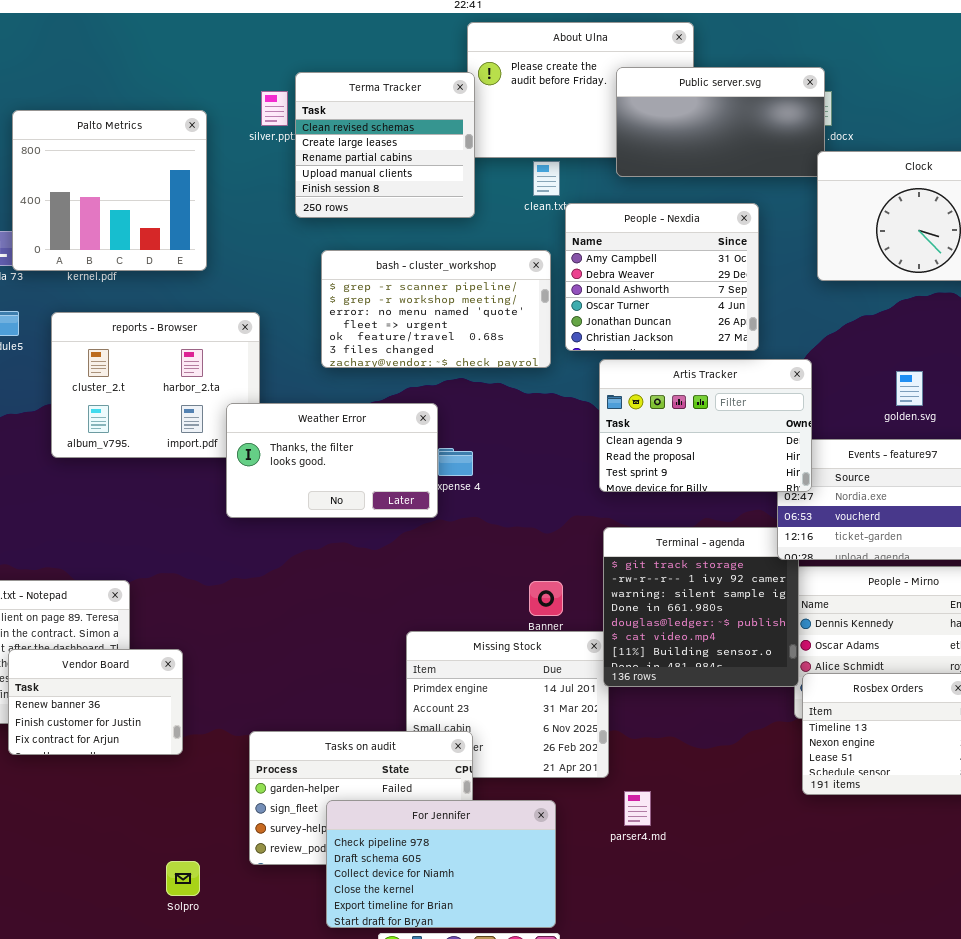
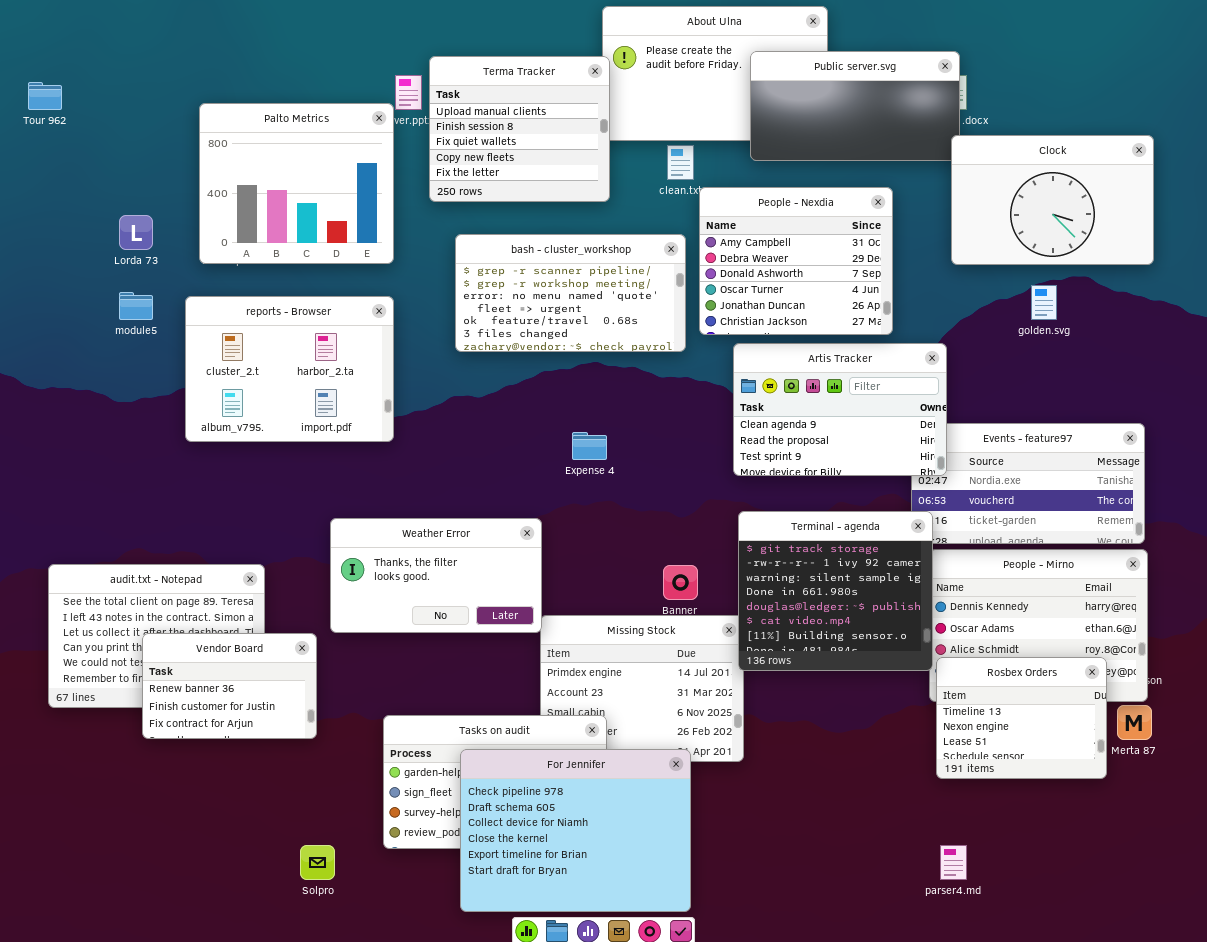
Terma Tracker: [295,72,475,218] -> [429,56,610,202], scrolled down 3 rows
Palto Metrics: [12,110,207,271] -> [199,103,394,264], moved
golden.svg: [896,371,923,406] -> [1031,285,1057,320], moved
Weather Error: [226,403,438,518] -> [330,518,542,633], moved
Terminal - agenda: [603,527,799,687] -> [738,511,933,671], raised
parser4.md: [624,791,651,826] -> [940,845,967,880], moved
For Jennifer: [326,800,556,928] -> [460,749,691,912], resized

